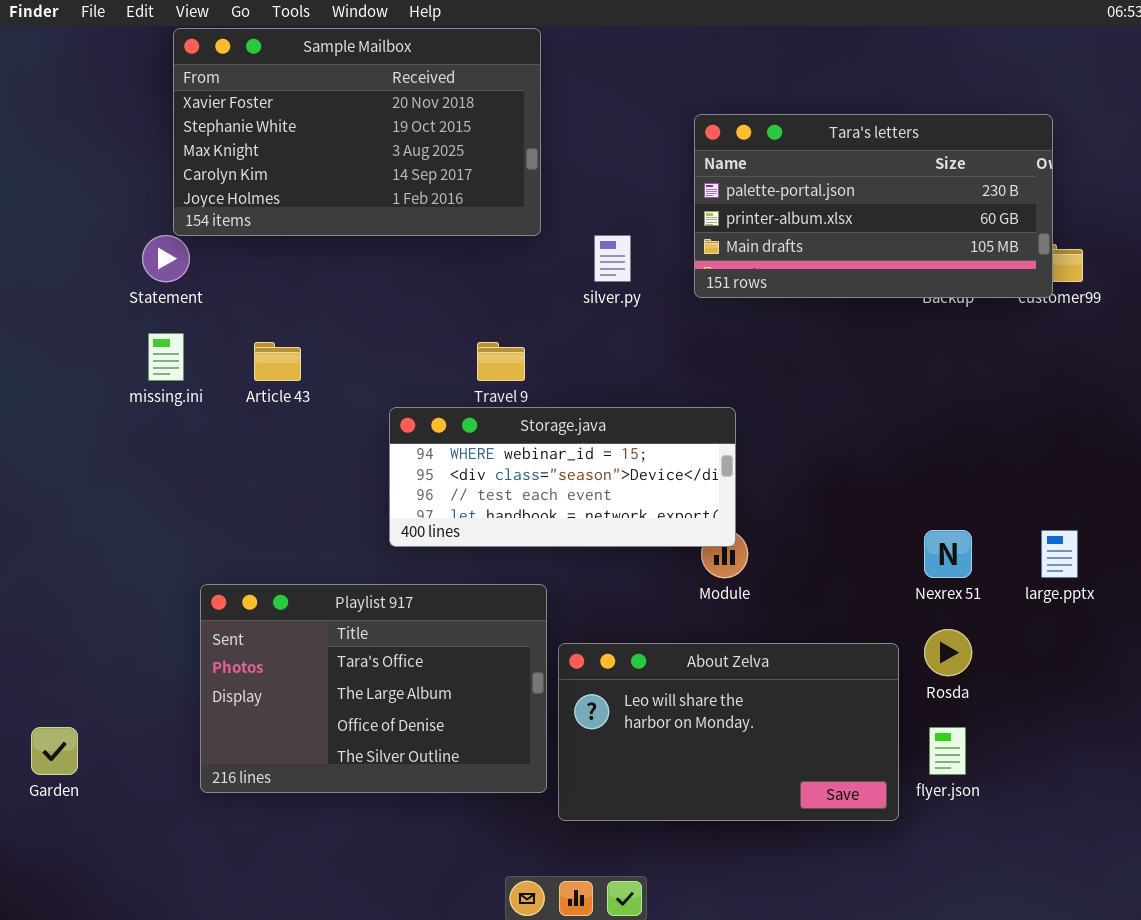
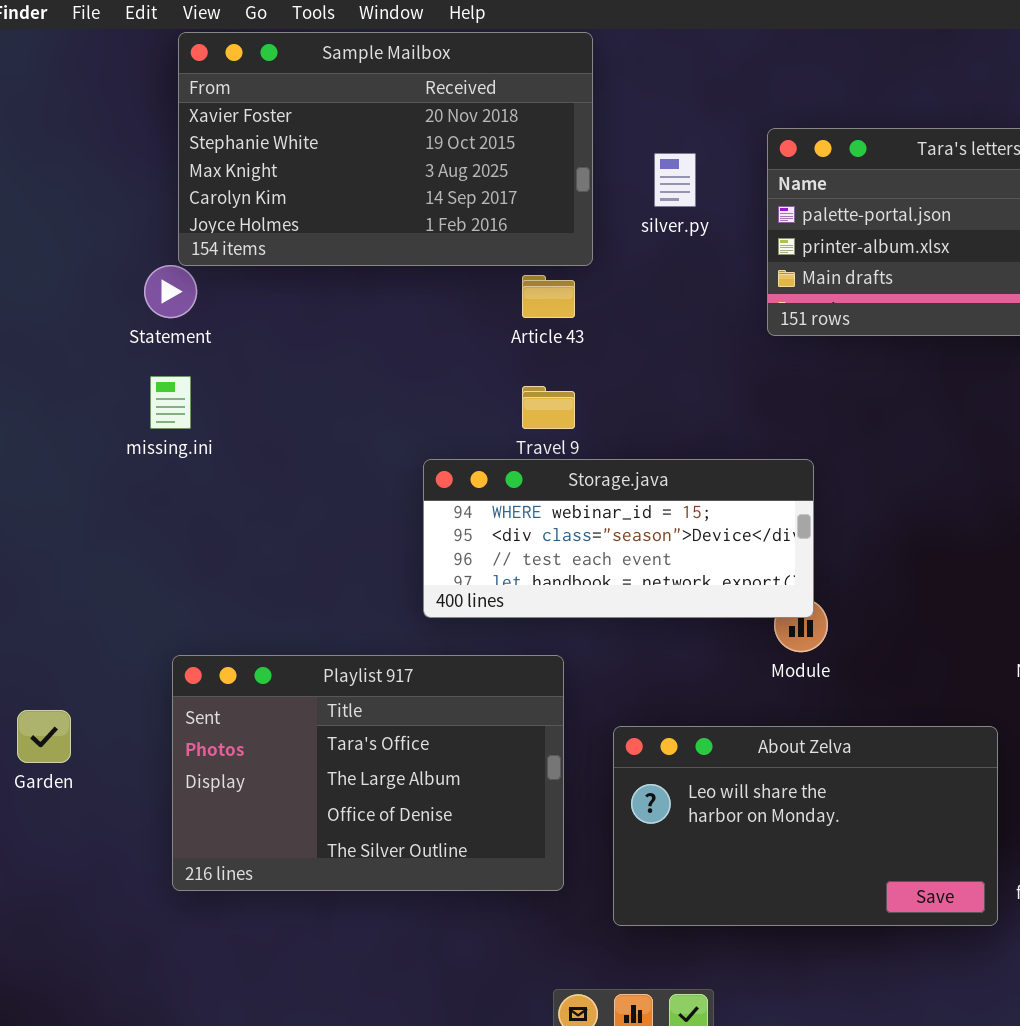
silver.py: [594,235,631,282] -> [654,153,696,207], moved
Article 43: [254,342,301,381] -> [522,275,575,318], moved
Playlist 917: [200,584,547,793] -> [172,655,564,891], moved
Garden: [31,727,78,775] -> [17,710,71,763], moved

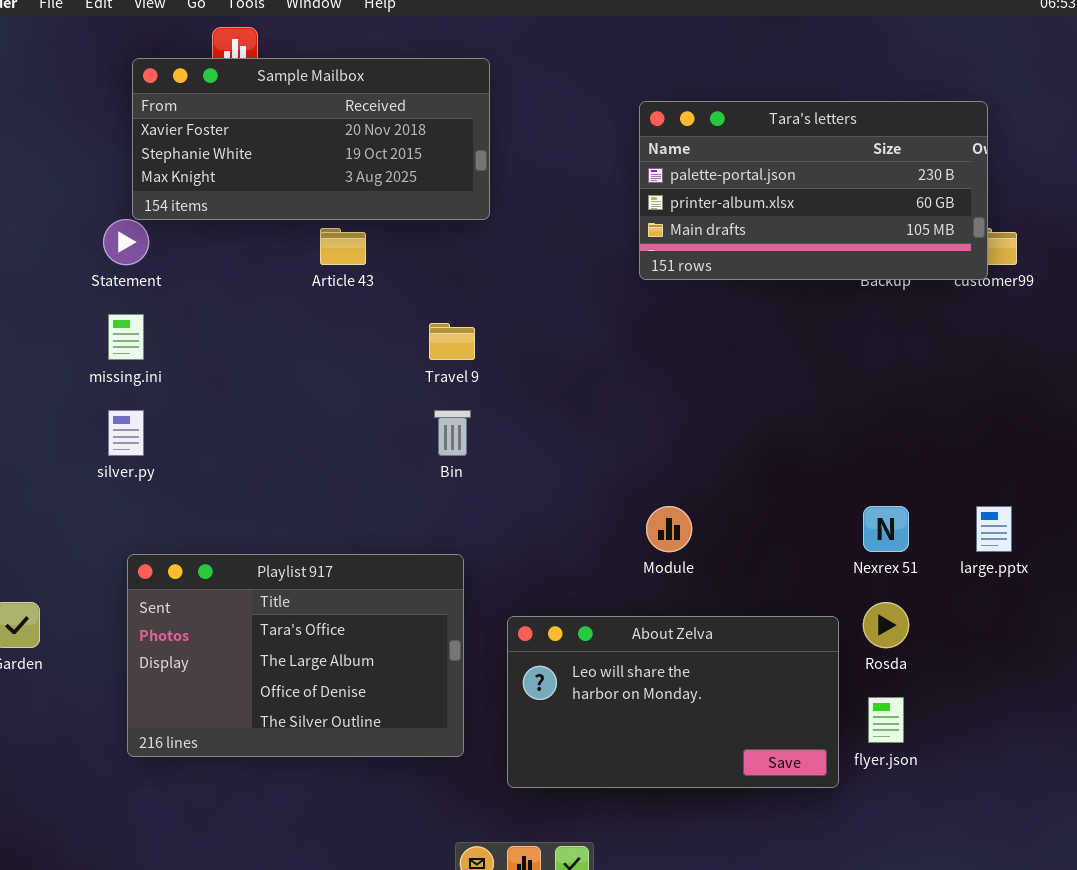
Sample Mailbox: [178,32,593,266] -> [132,58,490,220], resized
silver.py: [654,153,696,207] -> [108,410,144,456], moved
Article 43: [522,275,575,318] -> [320,228,366,265], moved
Storage.java: [423,459,814,618] -> none, closed

